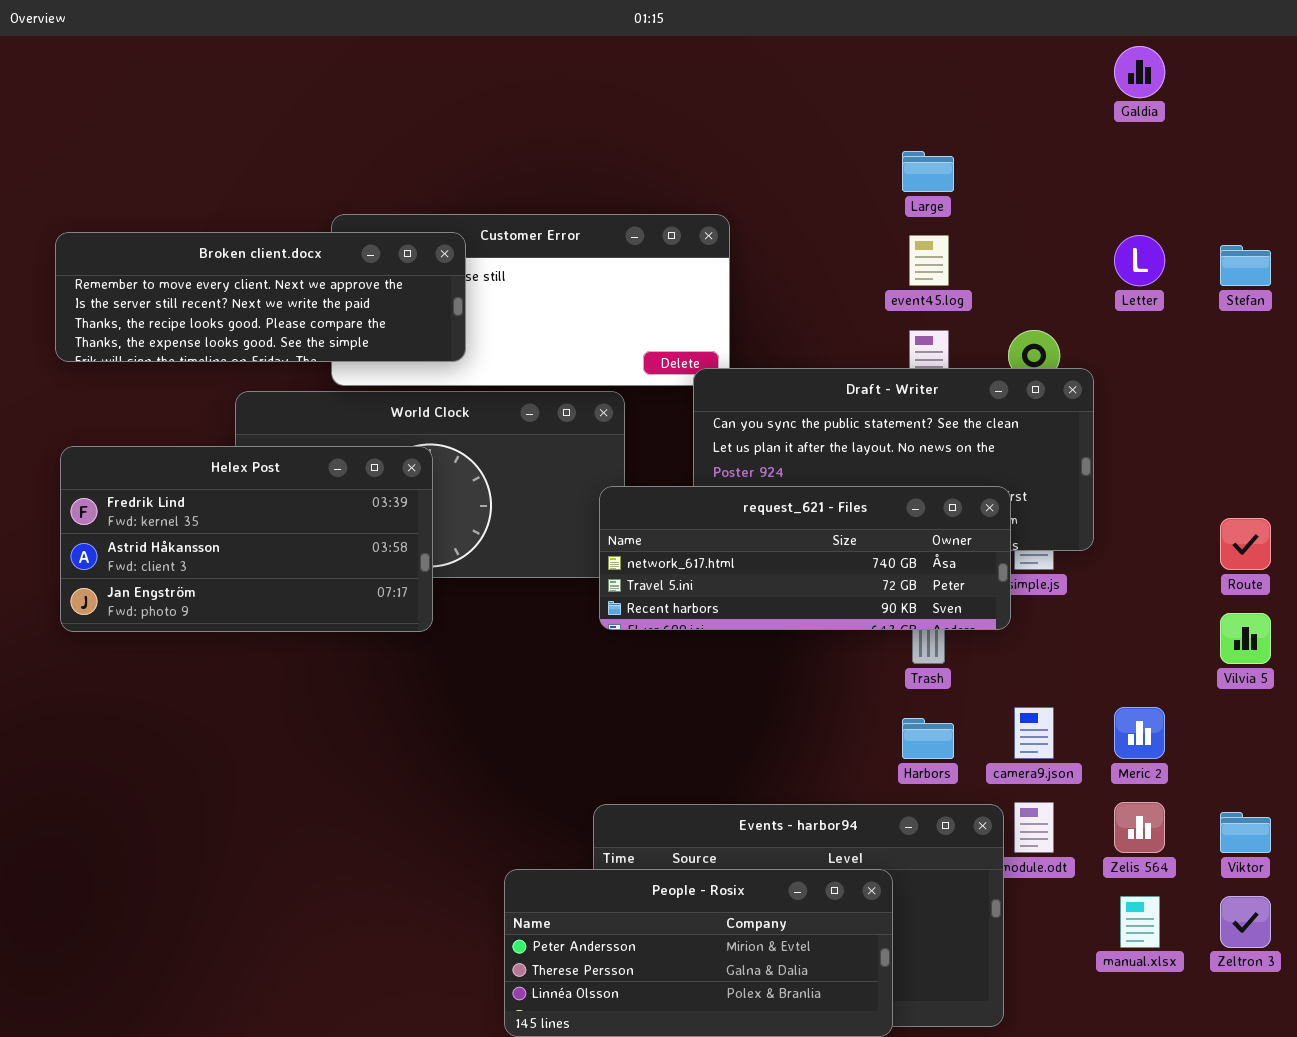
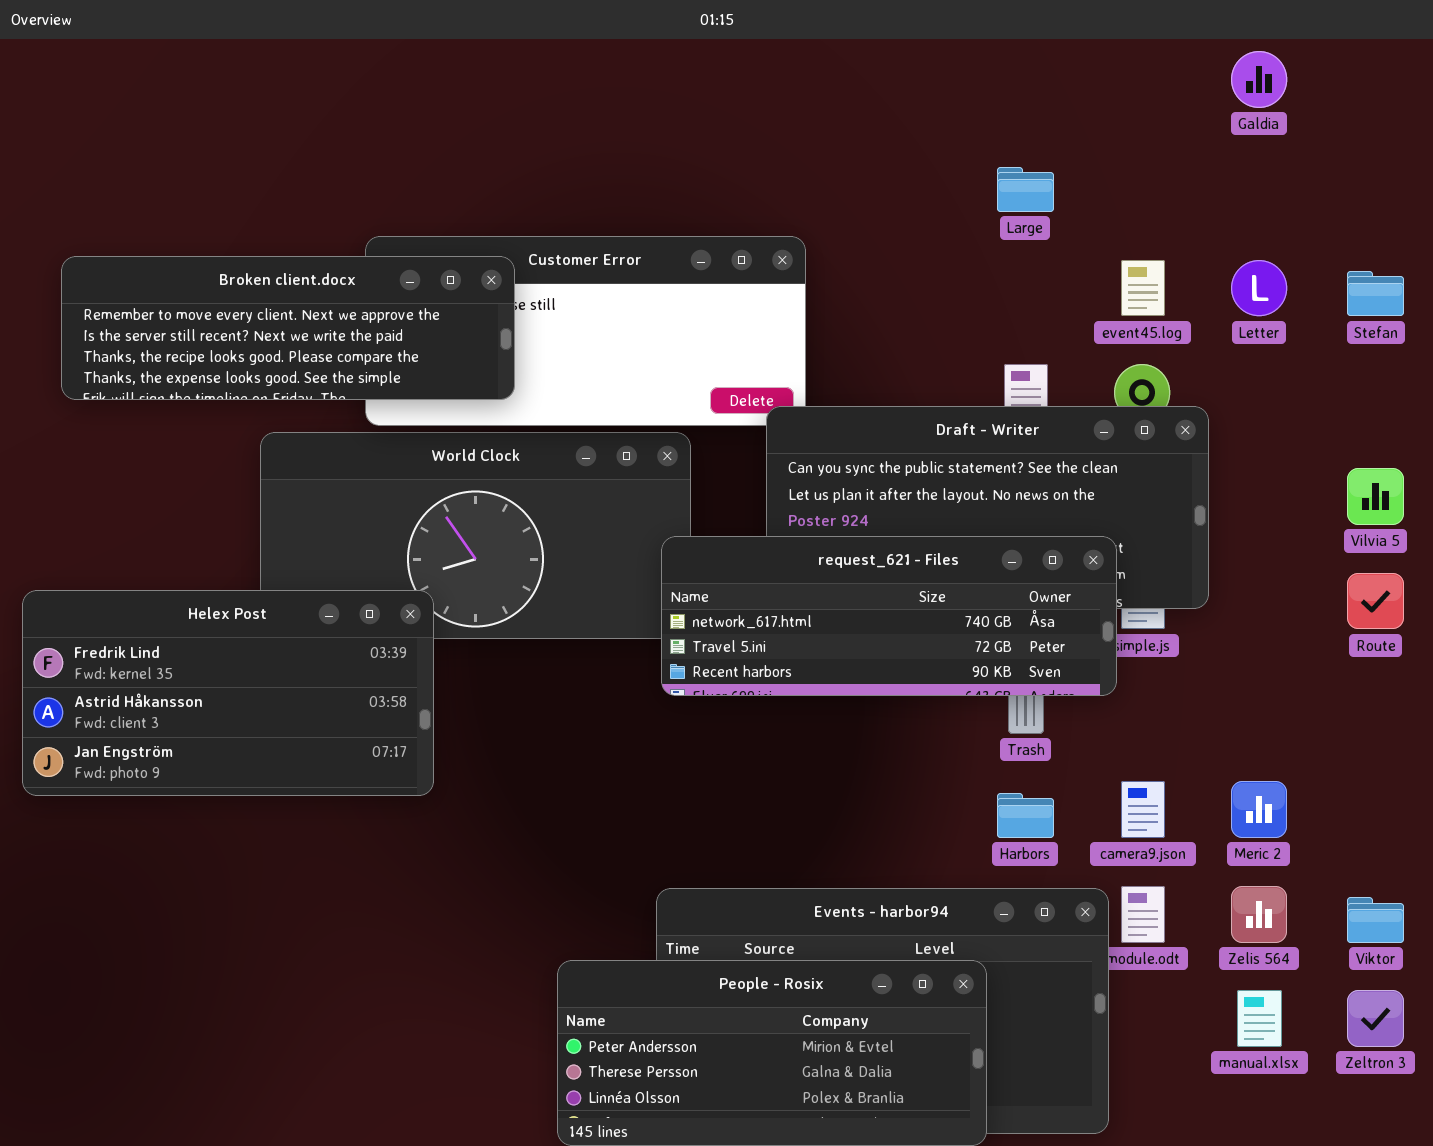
event45.log: [909,235,949,286] -> [1121,260,1165,316], moved
Helex Post: [60,446,433,632] -> [22,590,434,796], moved
Vilvia 5: [1220,613,1271,664] -> [1347,468,1404,525], moved

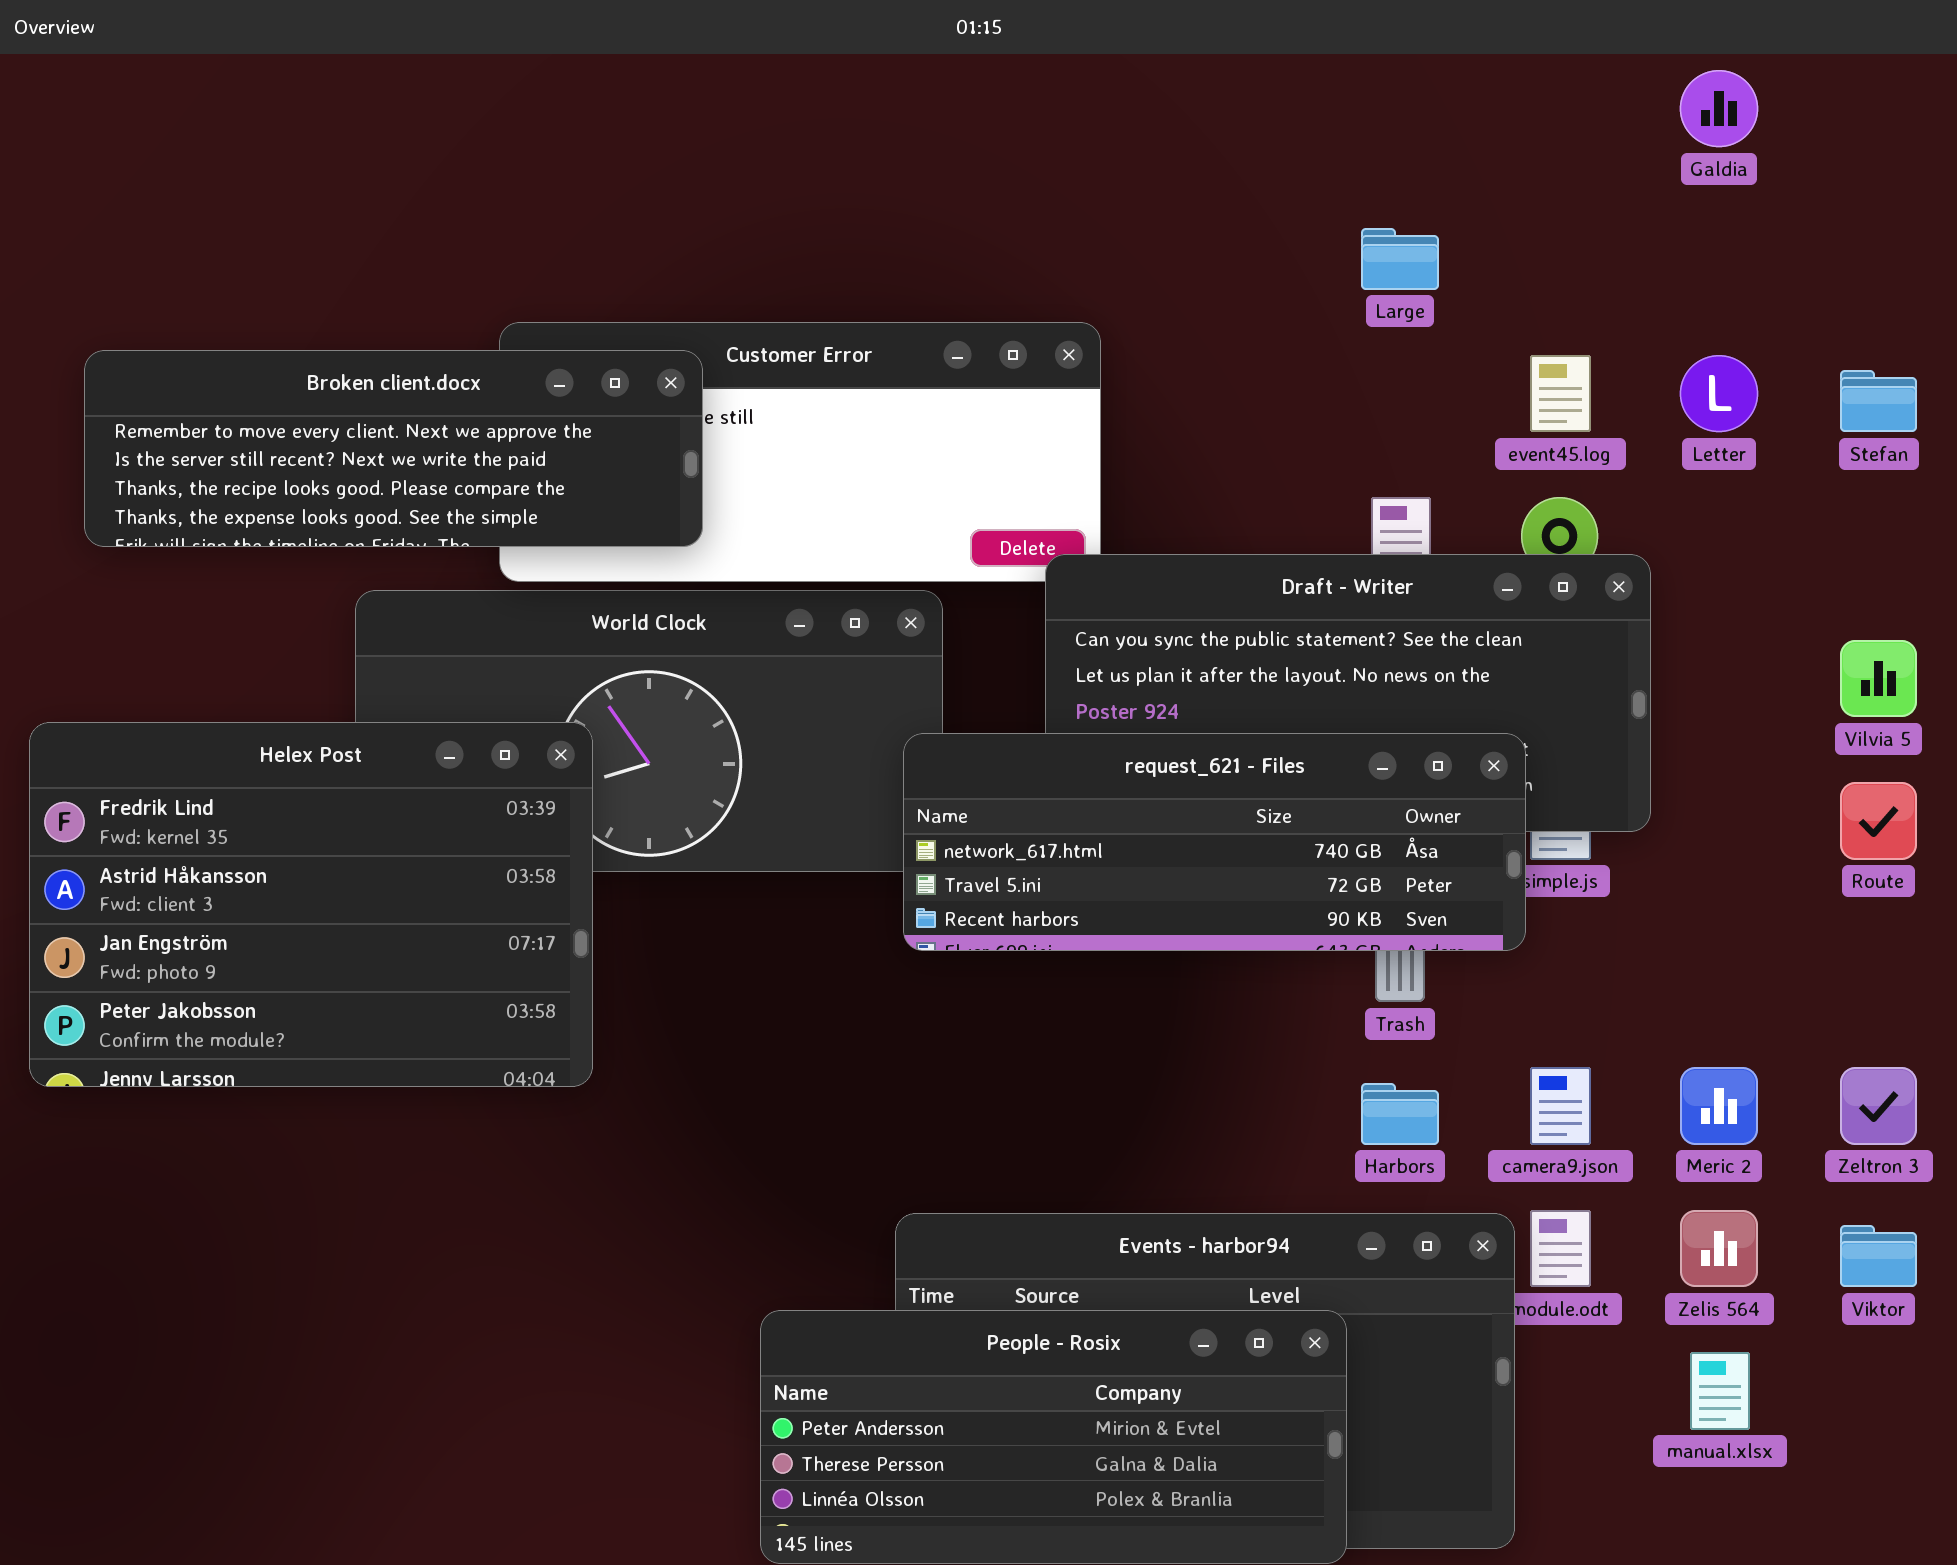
Helex Post: [22,590,434,796] -> [29,722,593,1087], resized
Zeltron 3: [1347,990,1404,1047] -> [1840,1067,1917,1145], moved

